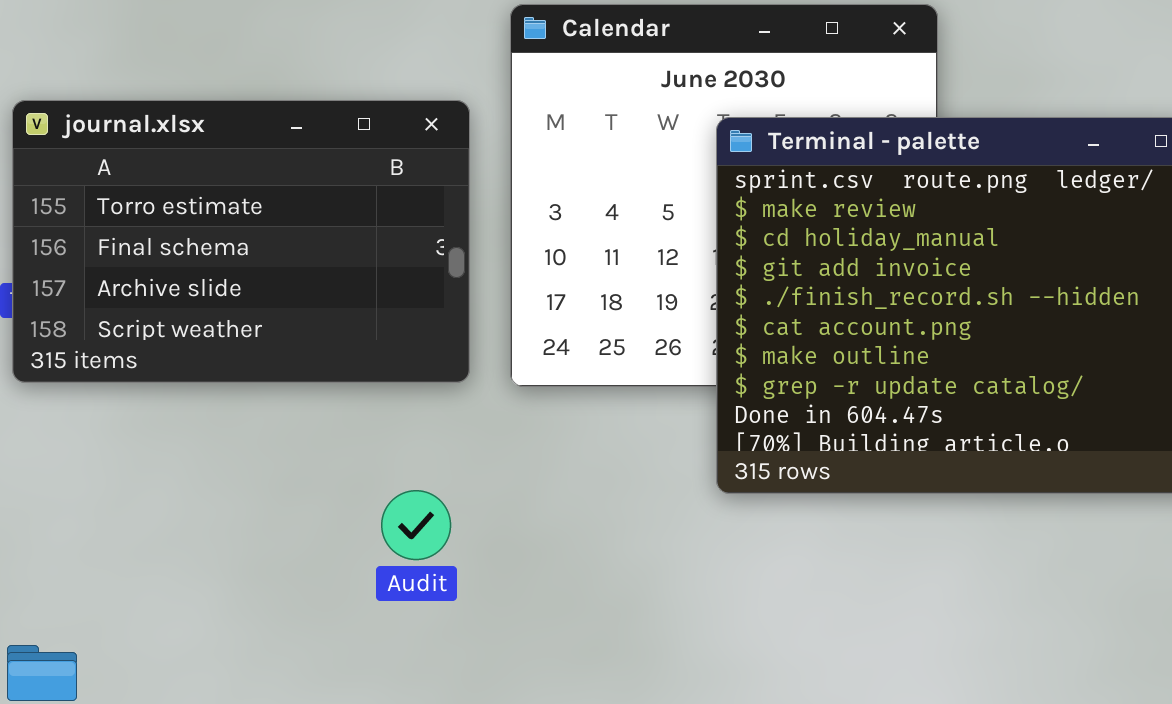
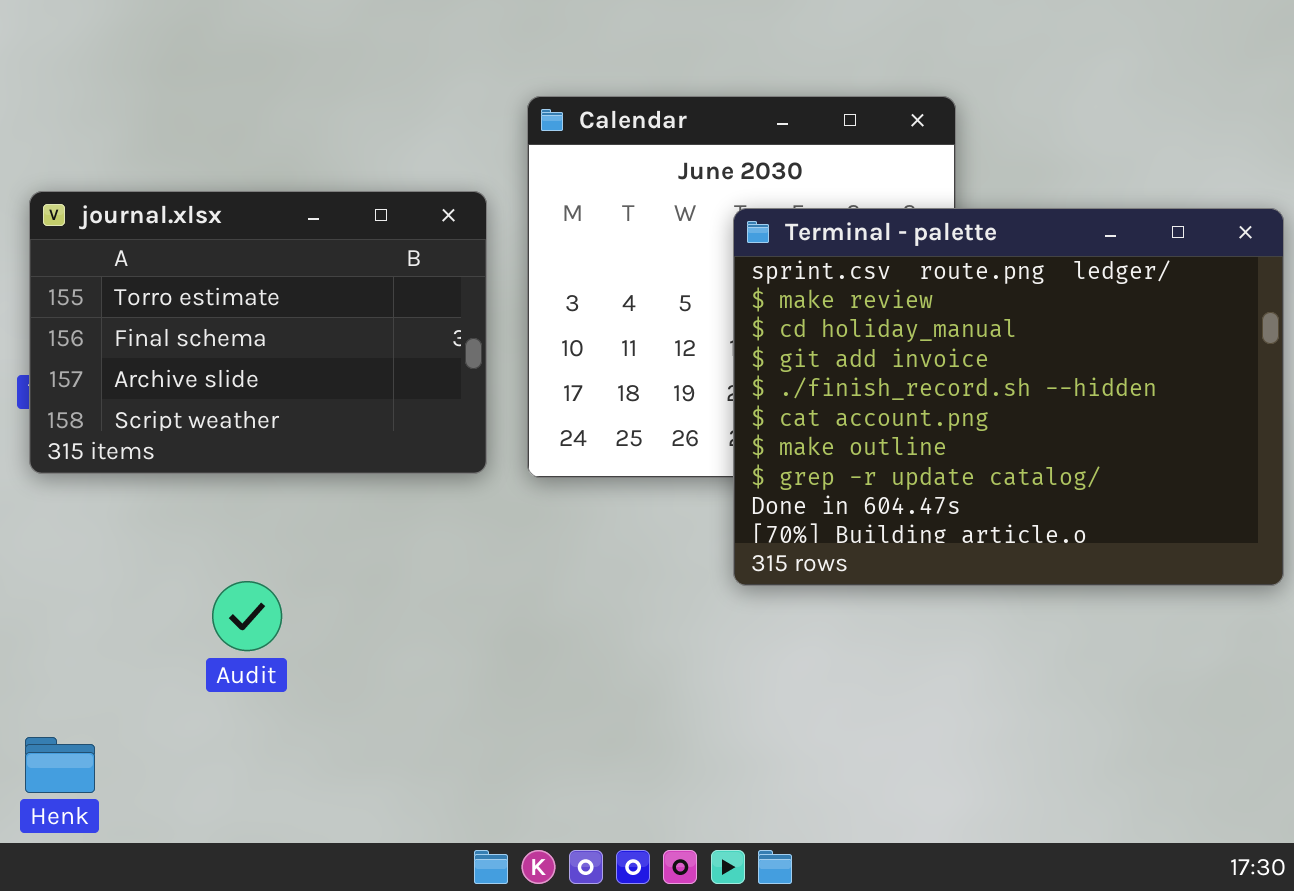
Audit: [381,490,451,560] -> [212,581,282,651], moved

